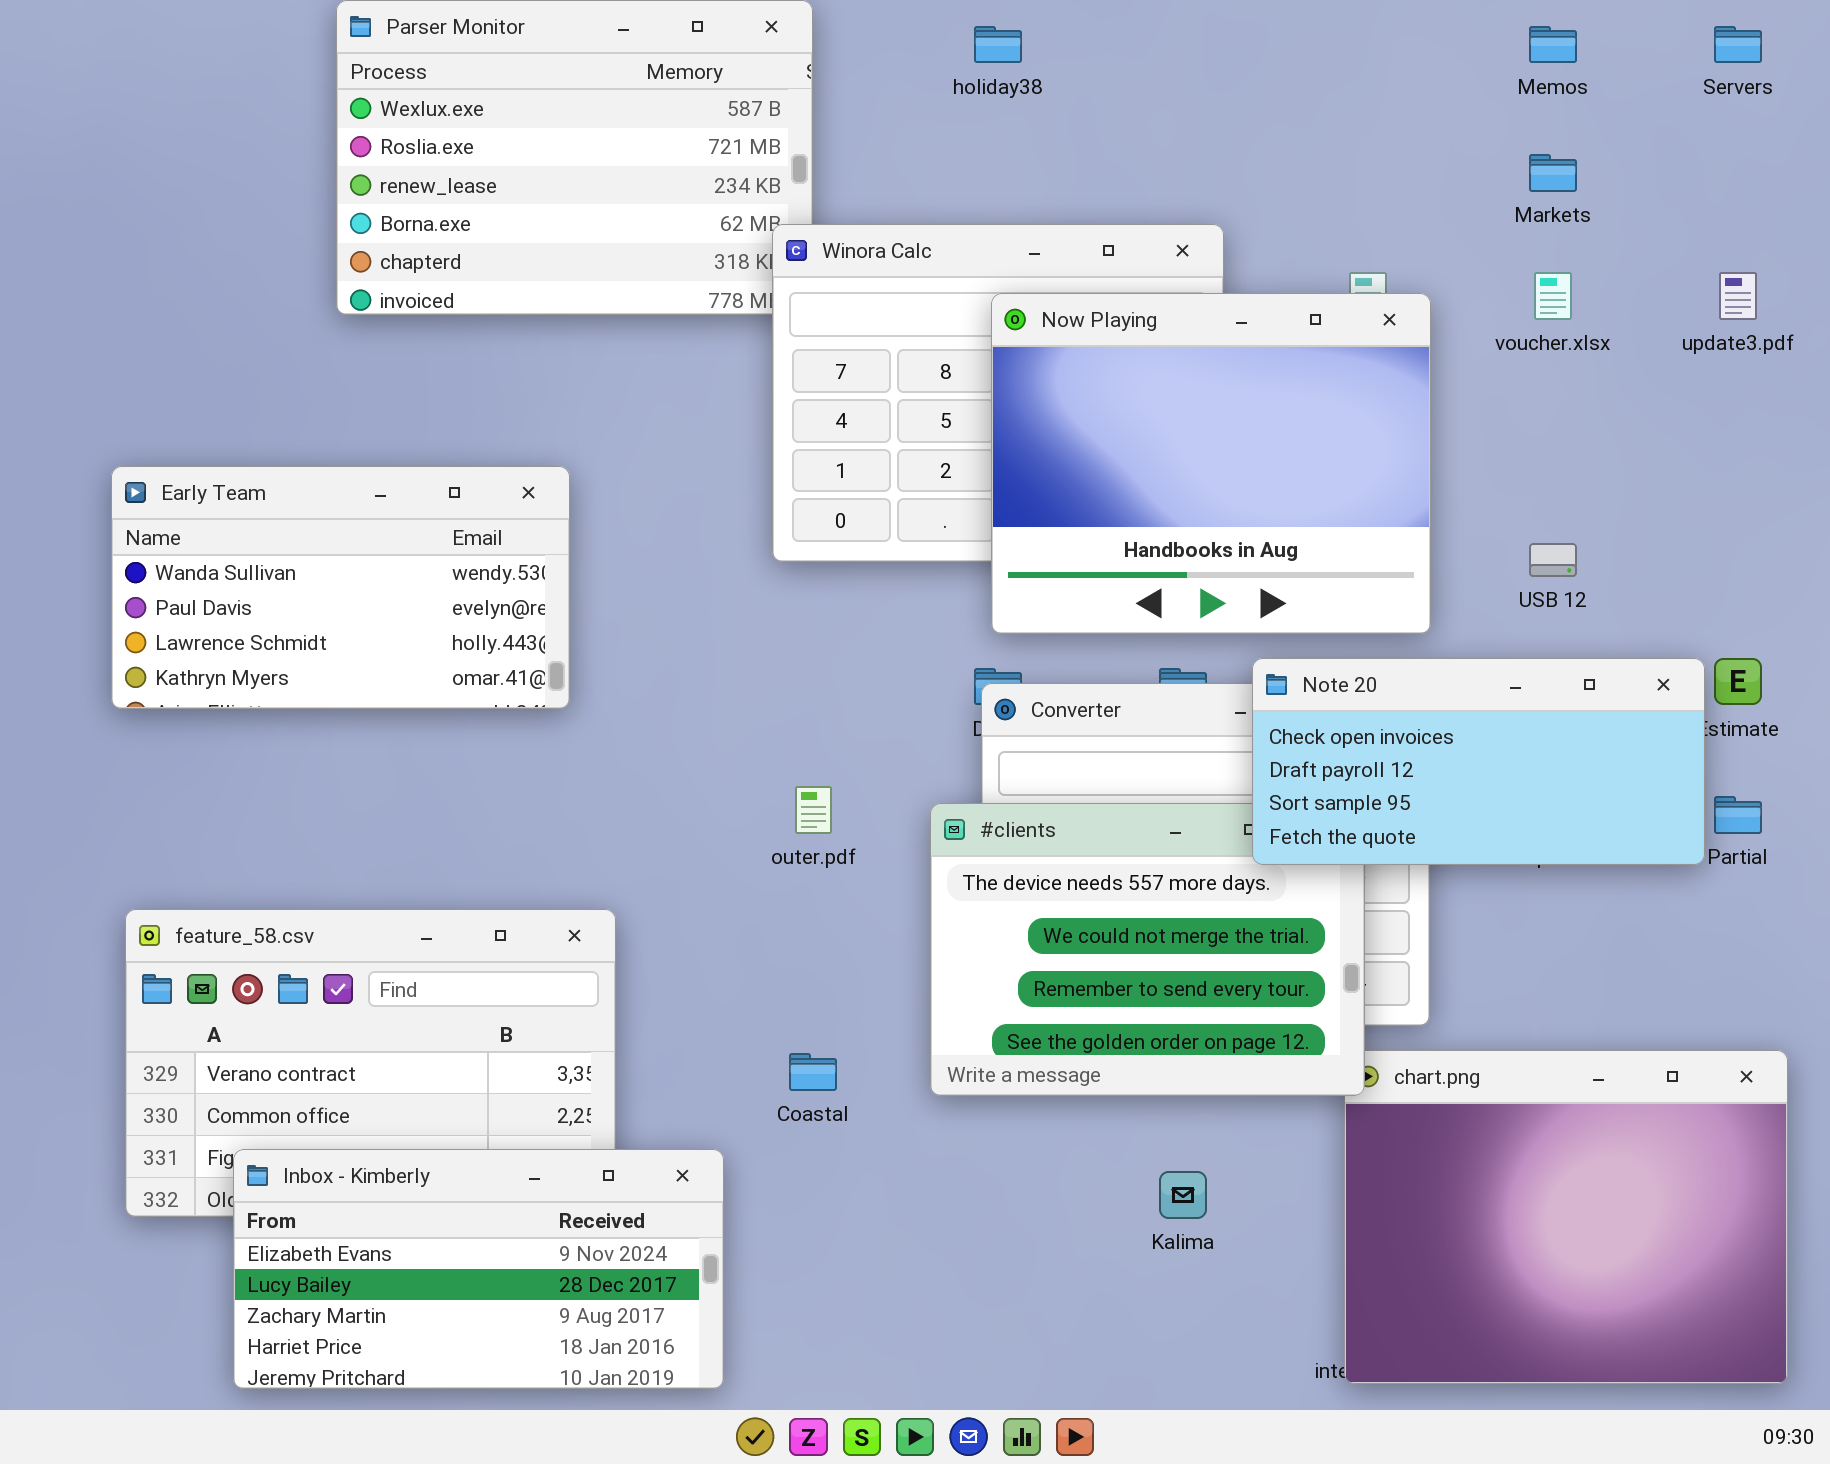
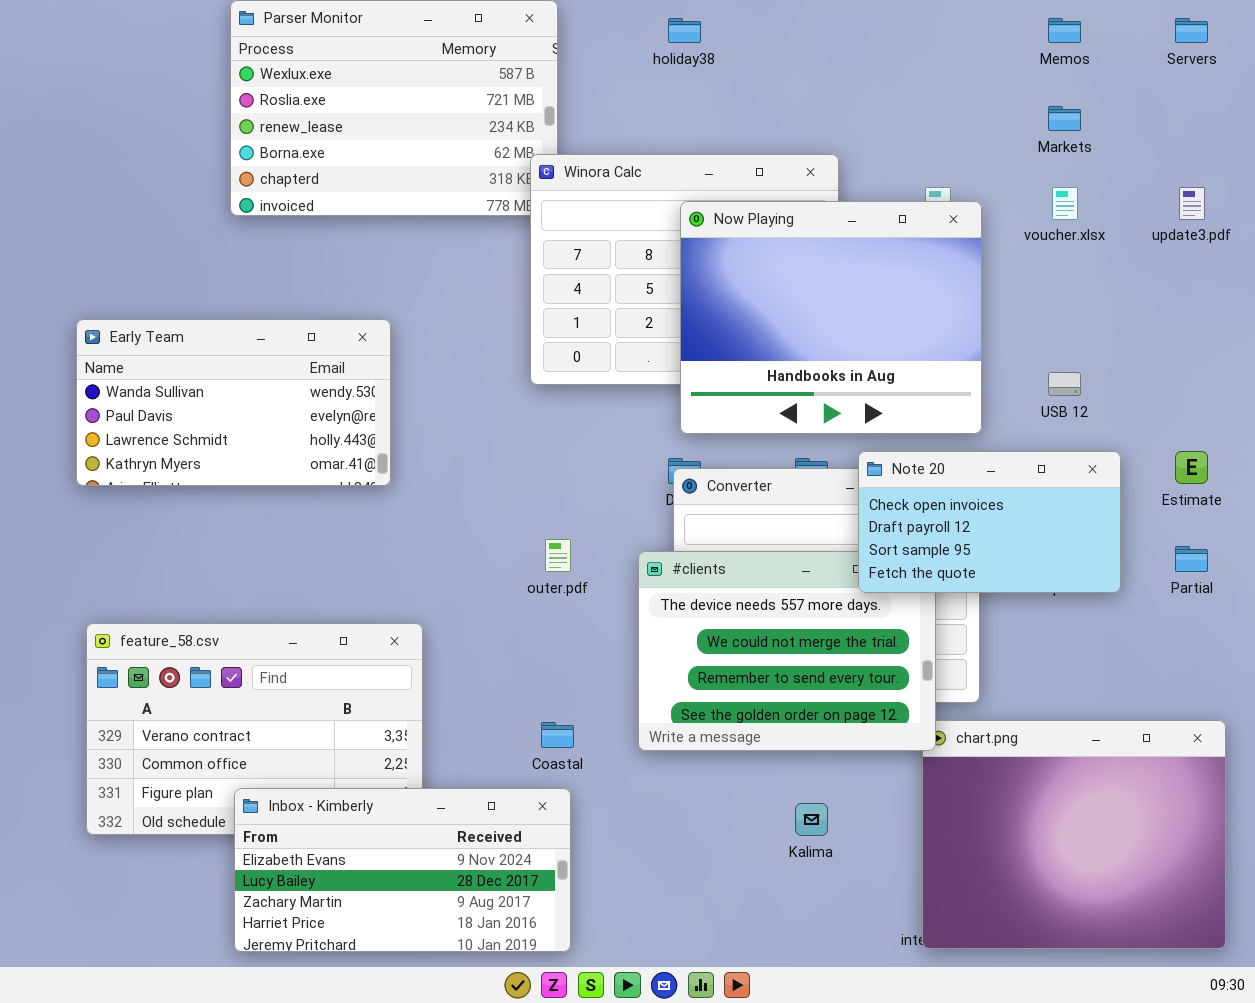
Note 20: [1252,658,1705,865] -> [858,451,1121,593], resized
Inbox - Kimberly: [233,1149,724,1389] -> [234,788,571,952], moved

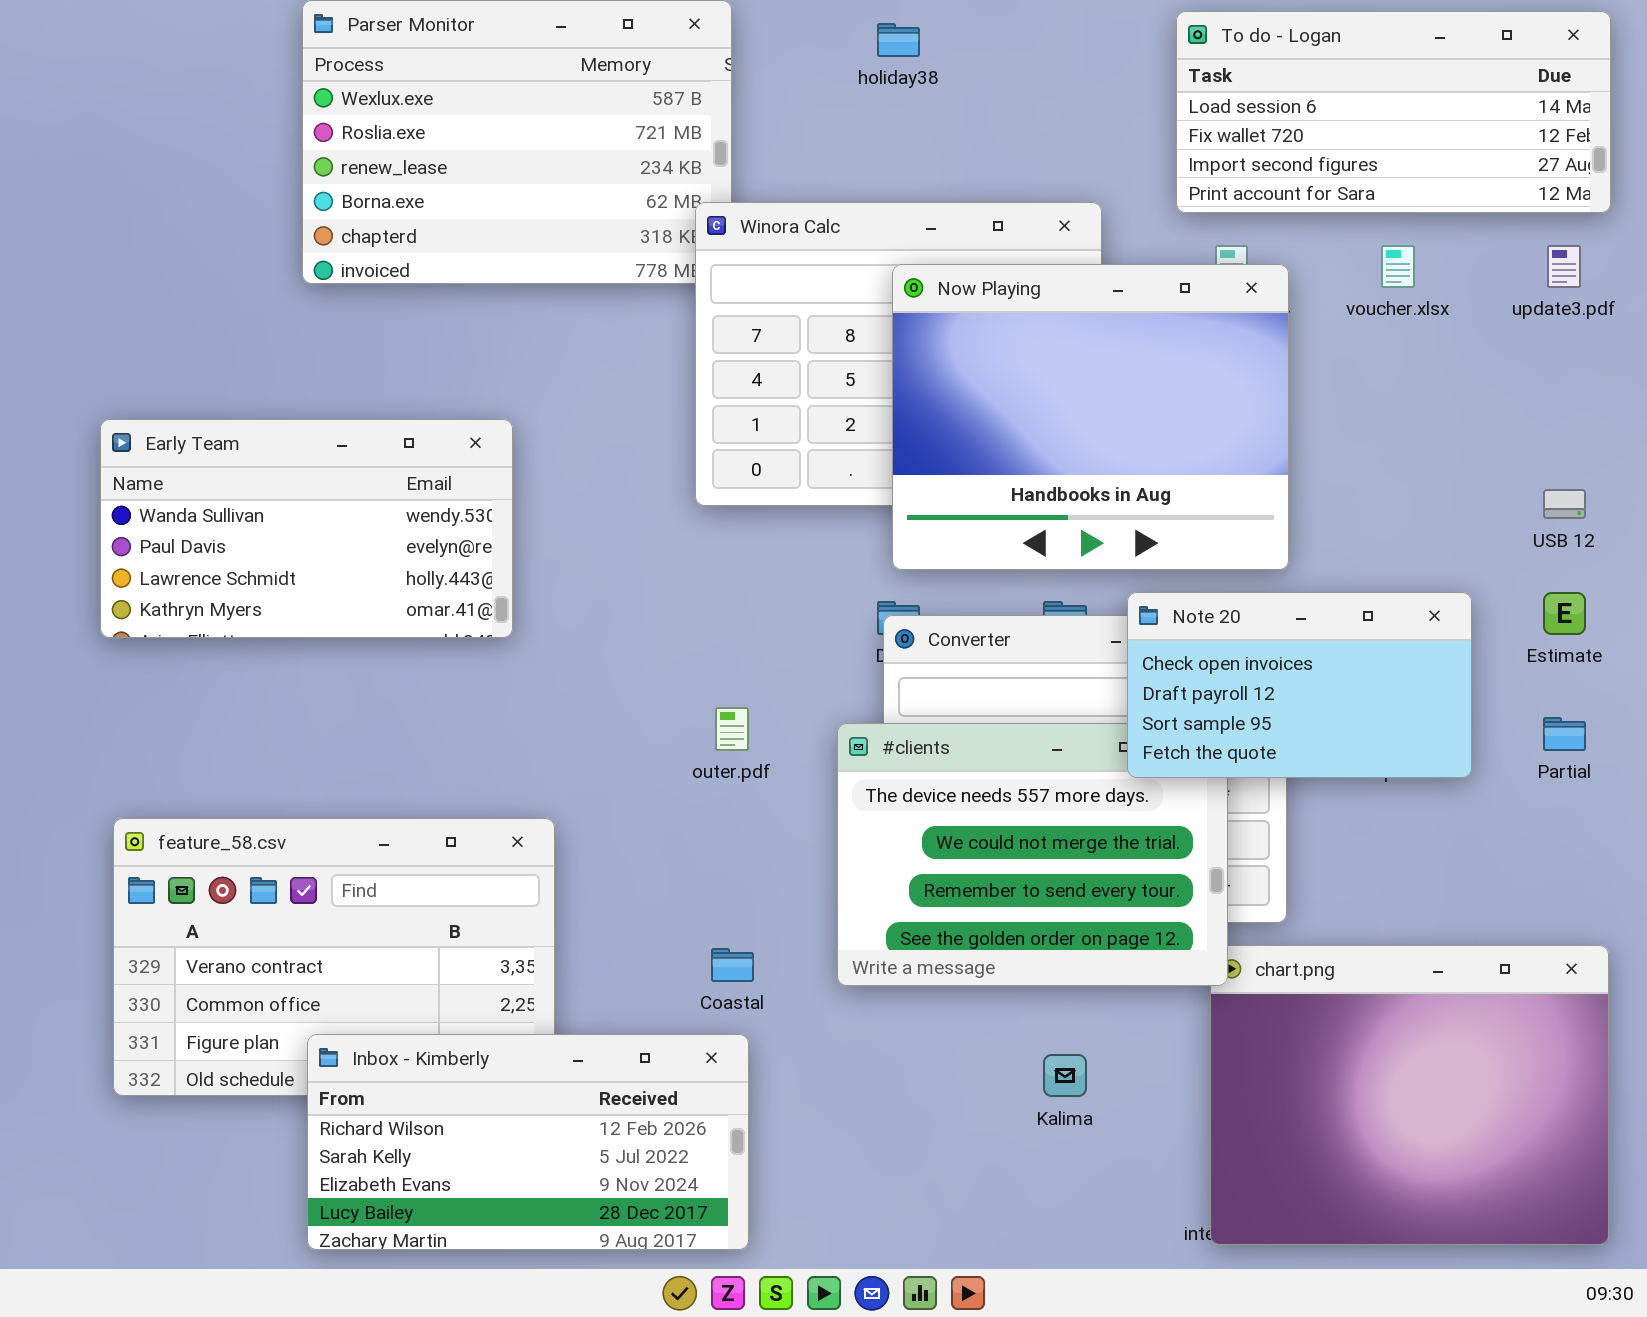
To do - Logan: none -> [1176,11,1611,213], opened
USB 12: [1048,372,1081,396] -> [1543,489,1586,519], moved
Inbox - Kimberly: [234,788,571,952] -> [307,1034,749,1250], scrolled up 2 rows

